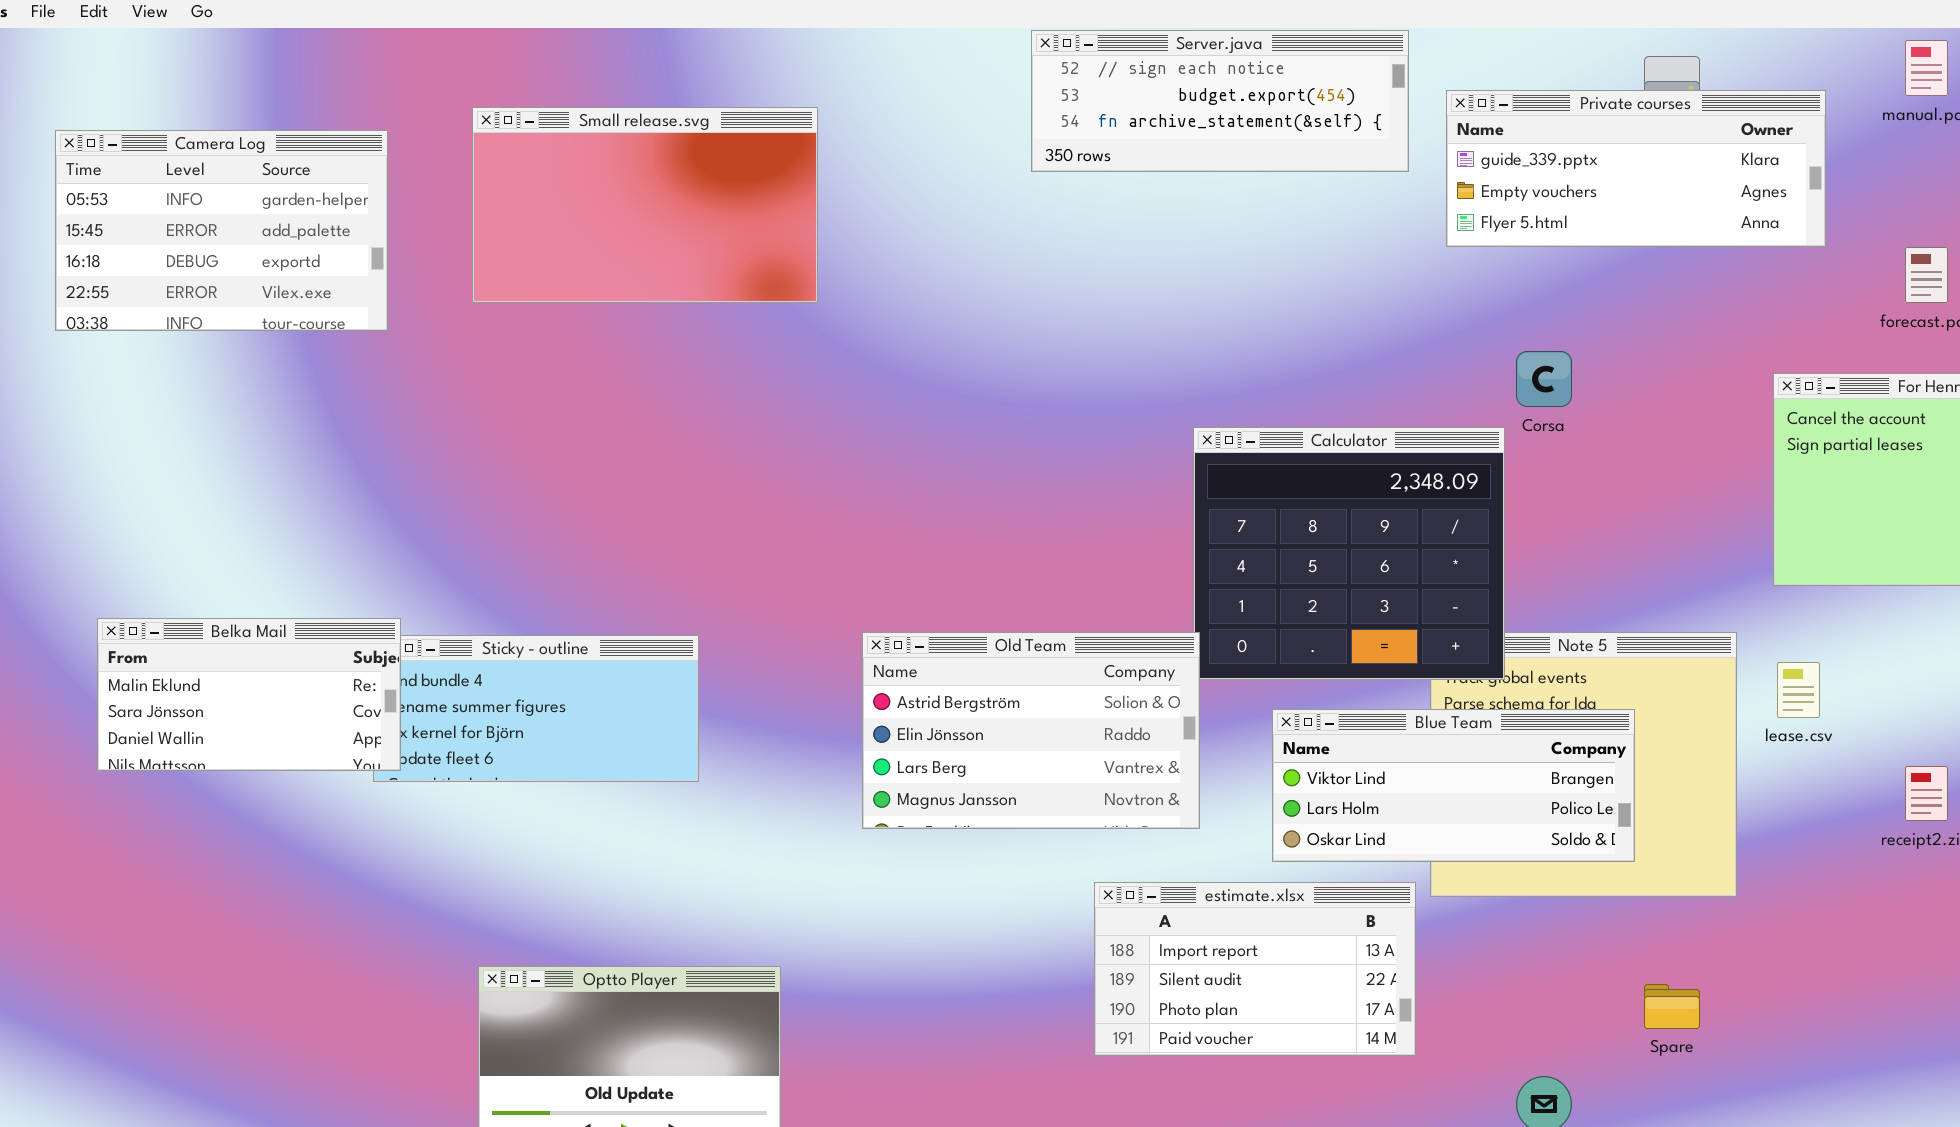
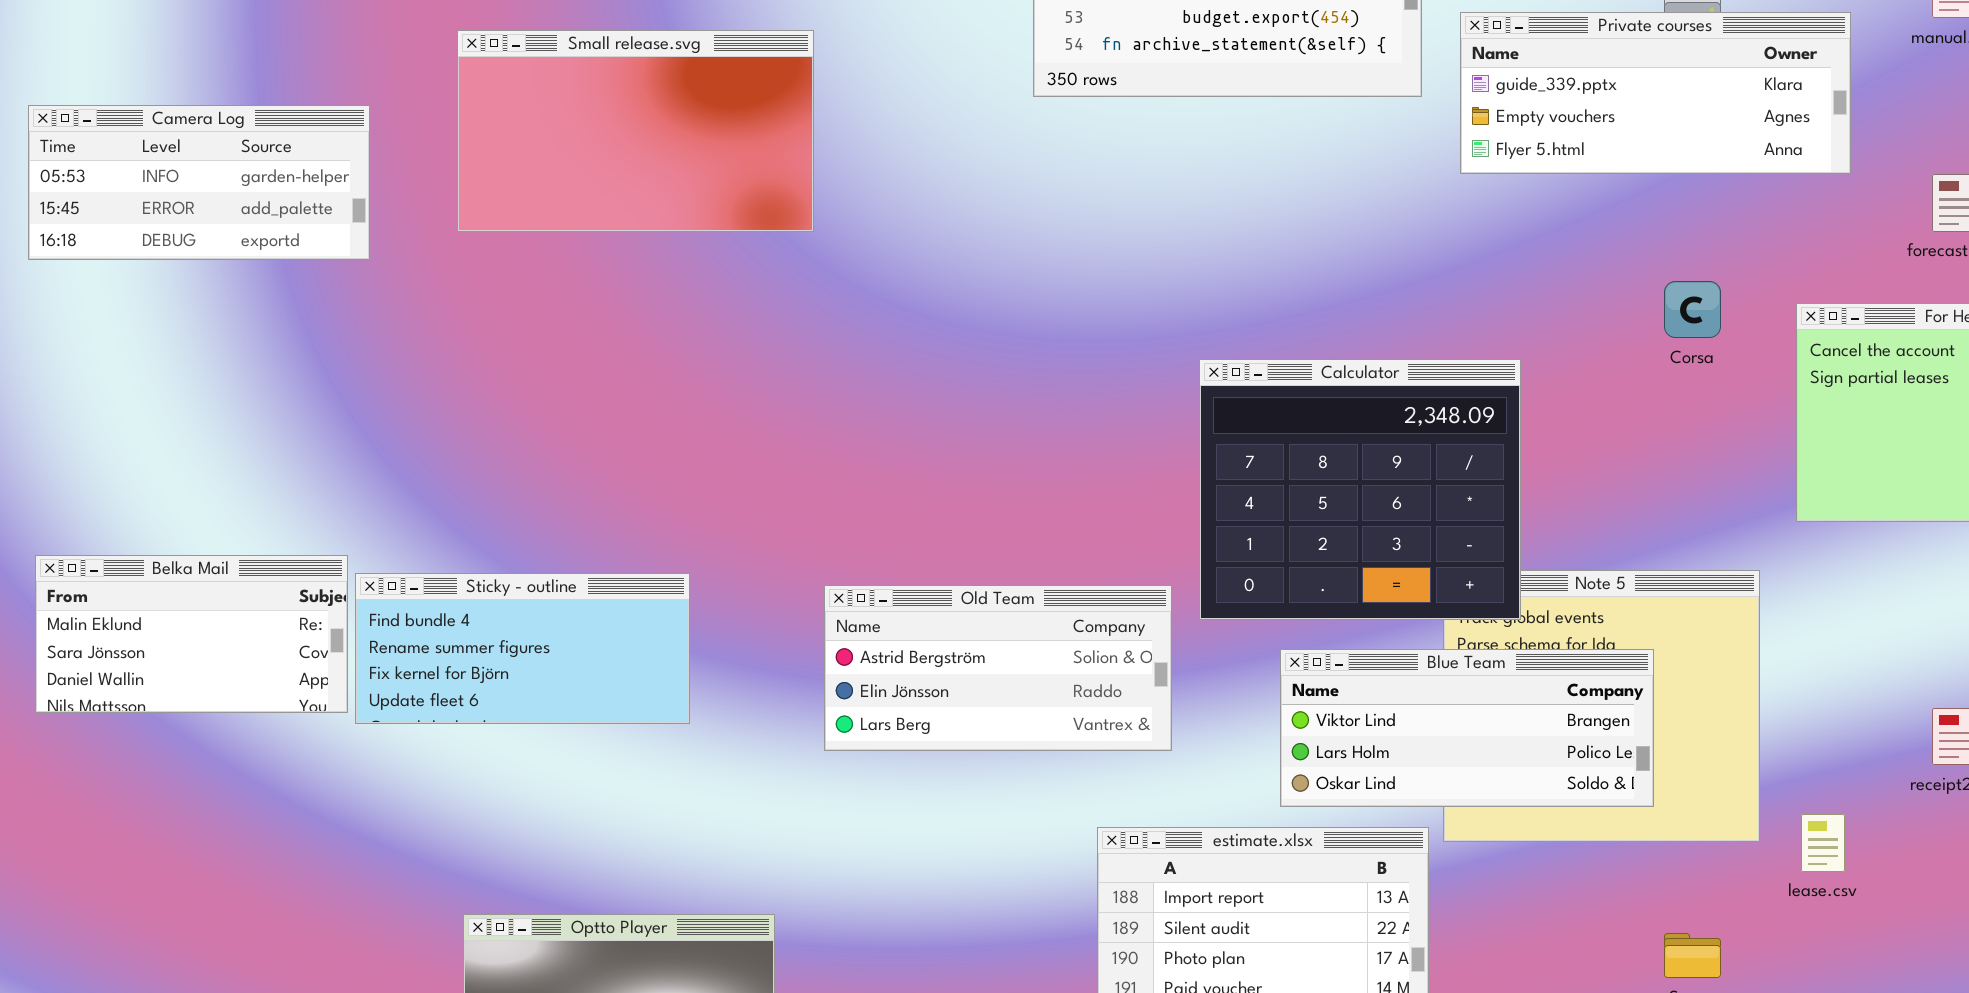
Camera Log: [55,130,388,331] -> [28,105,370,260], resized
Corsa: [1516,351,1572,407] -> [1664,281,1721,338], moved
Belka Mail: [97,618,401,771] -> [35,555,348,713], moved
Old Team: [862,632,1200,829] -> [824,585,1172,751], moved, resized
lease.csv: [1777,662,1820,718] -> [1801,814,1845,872], moved

